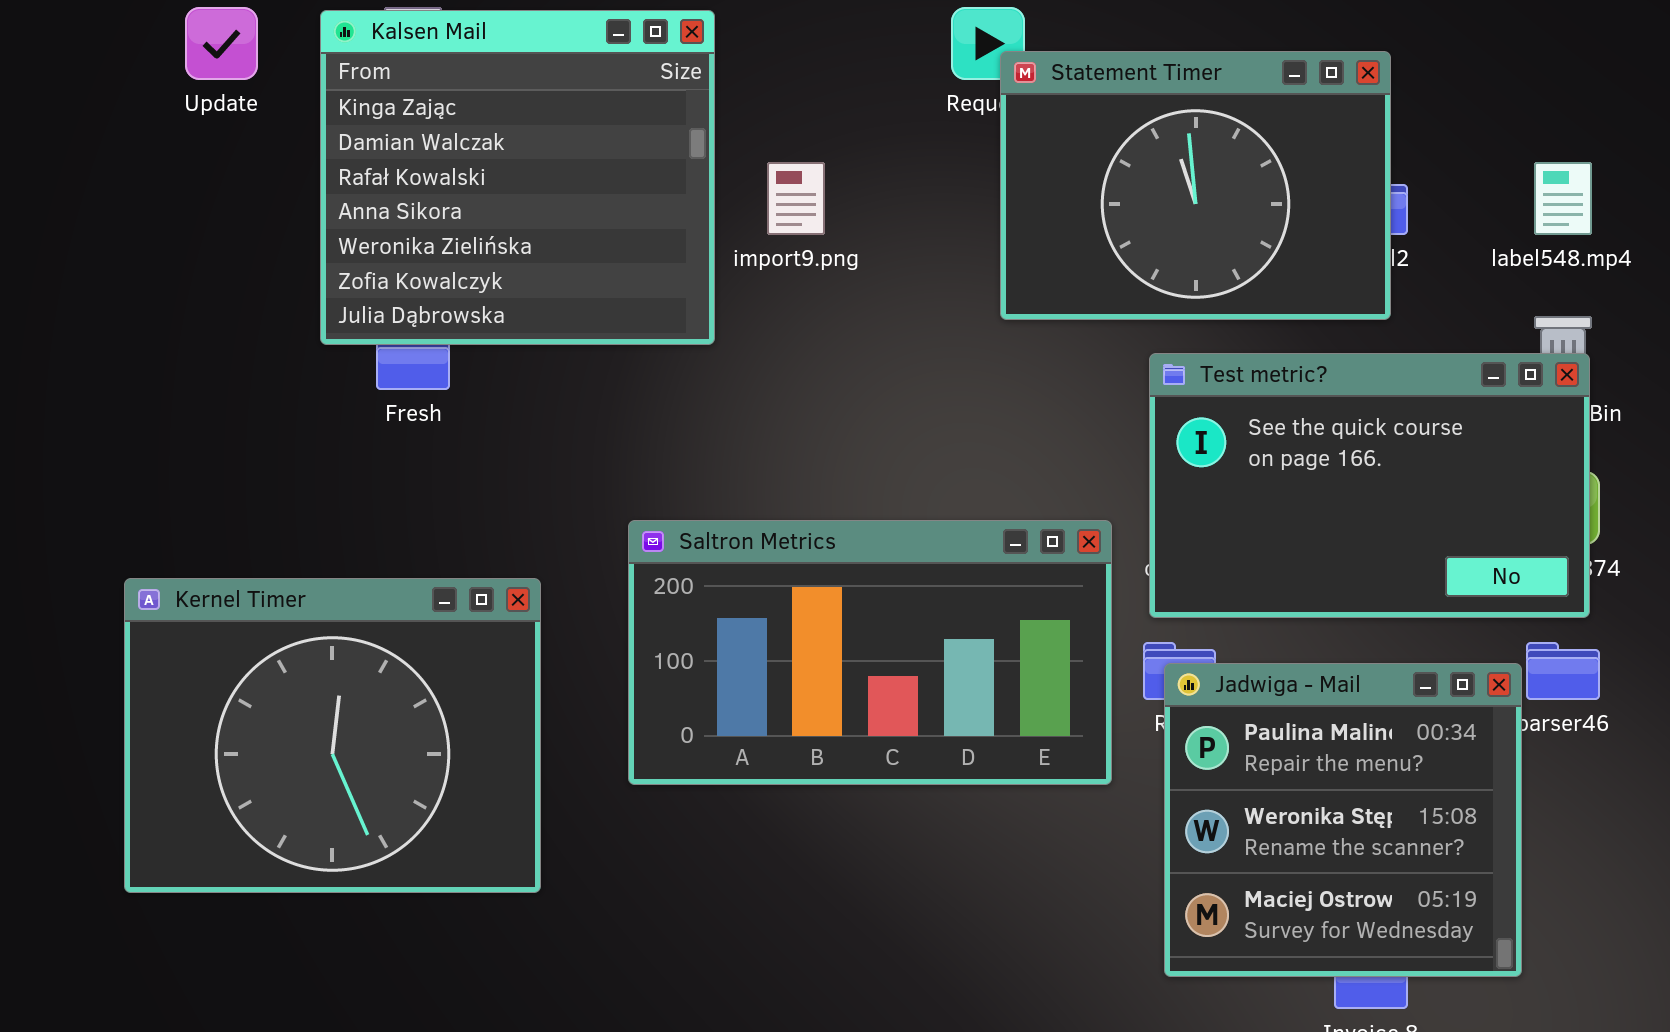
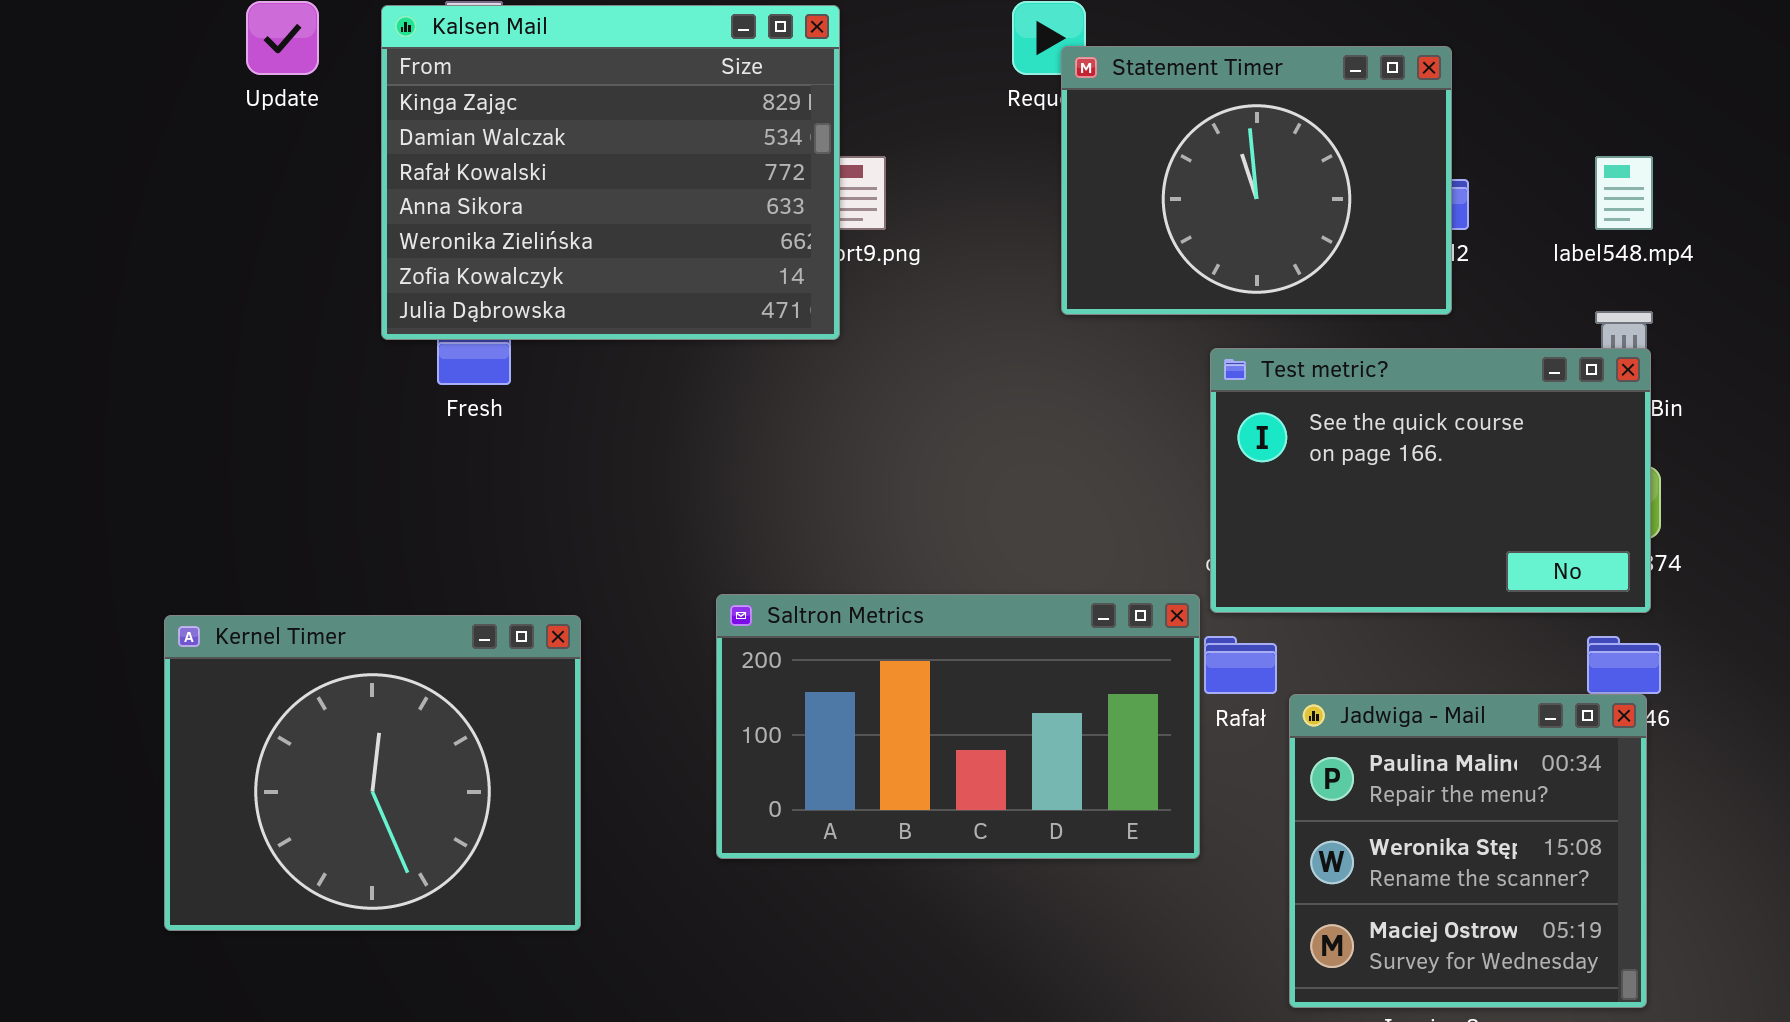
Kalsen Mail: [320,10,715,345] -> [381,5,840,340], resized
Saltron Metrics: [628,520,1112,785] -> [716,594,1200,859], moved
Kernel Timer: [124,578,541,893] -> [164,615,581,931], moved
Jadwiga - Mail: [1164,663,1522,977] -> [1289,694,1647,1008], moved

